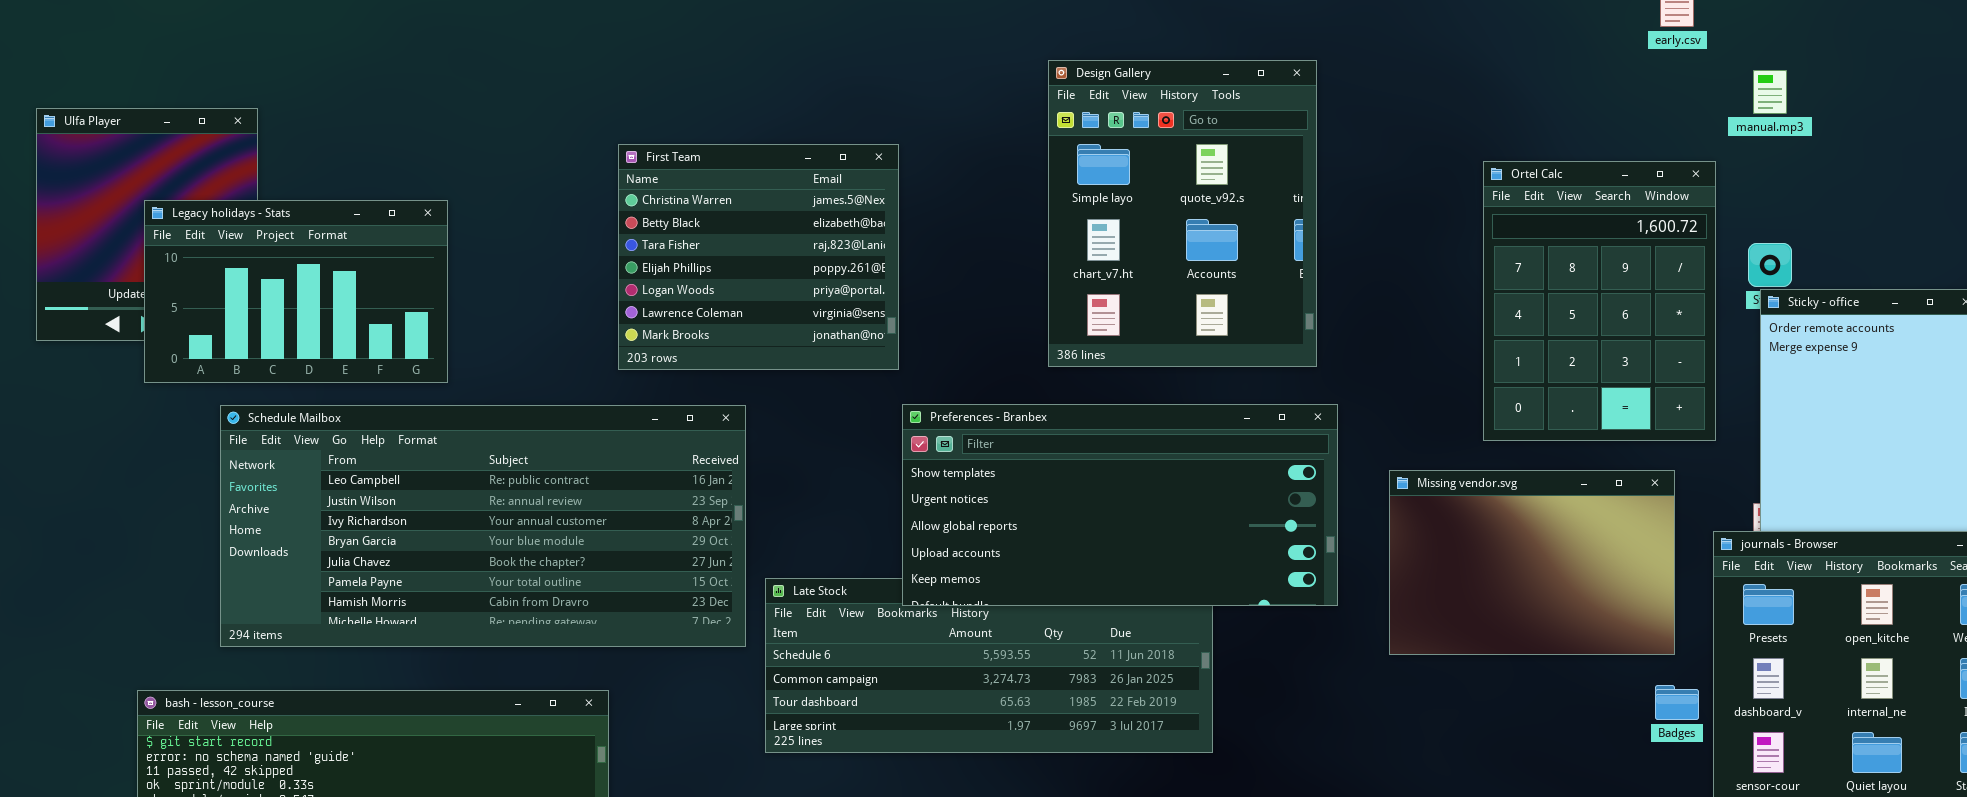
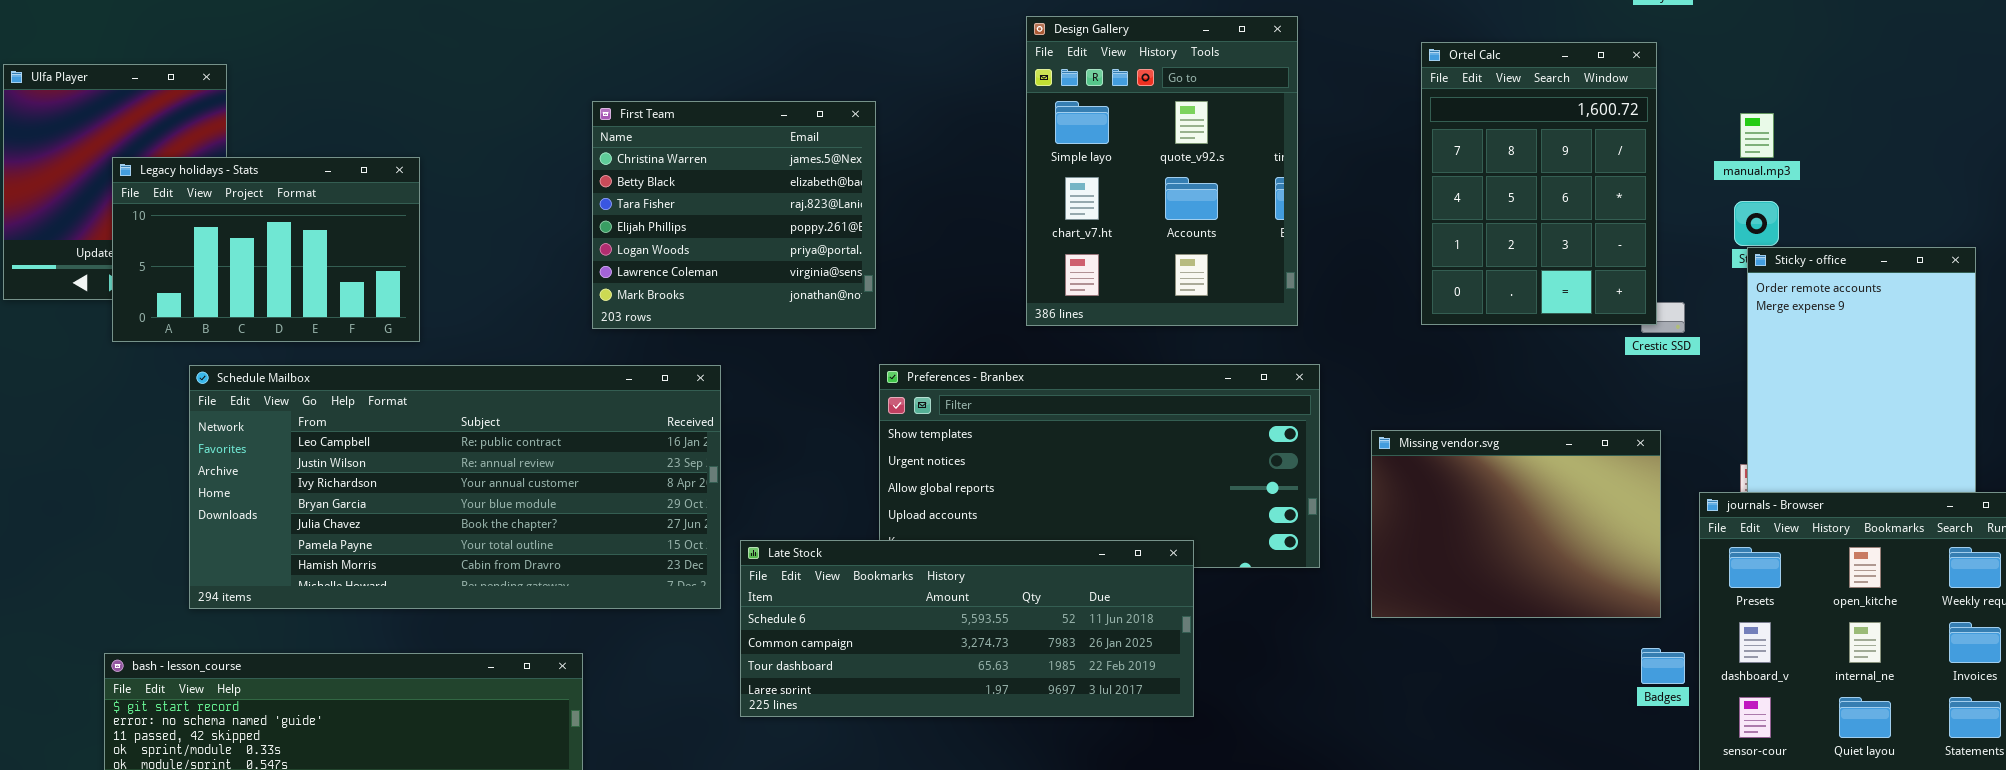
manual.mp3: [1753,70,1787,114] -> [1740,113,1774,158], moved
Ortel Calc: [1483,161,1716,441] -> [1421,42,1657,325], moved
Late Stock: [765,578,1213,753] -> [740,540,1194,717], raised

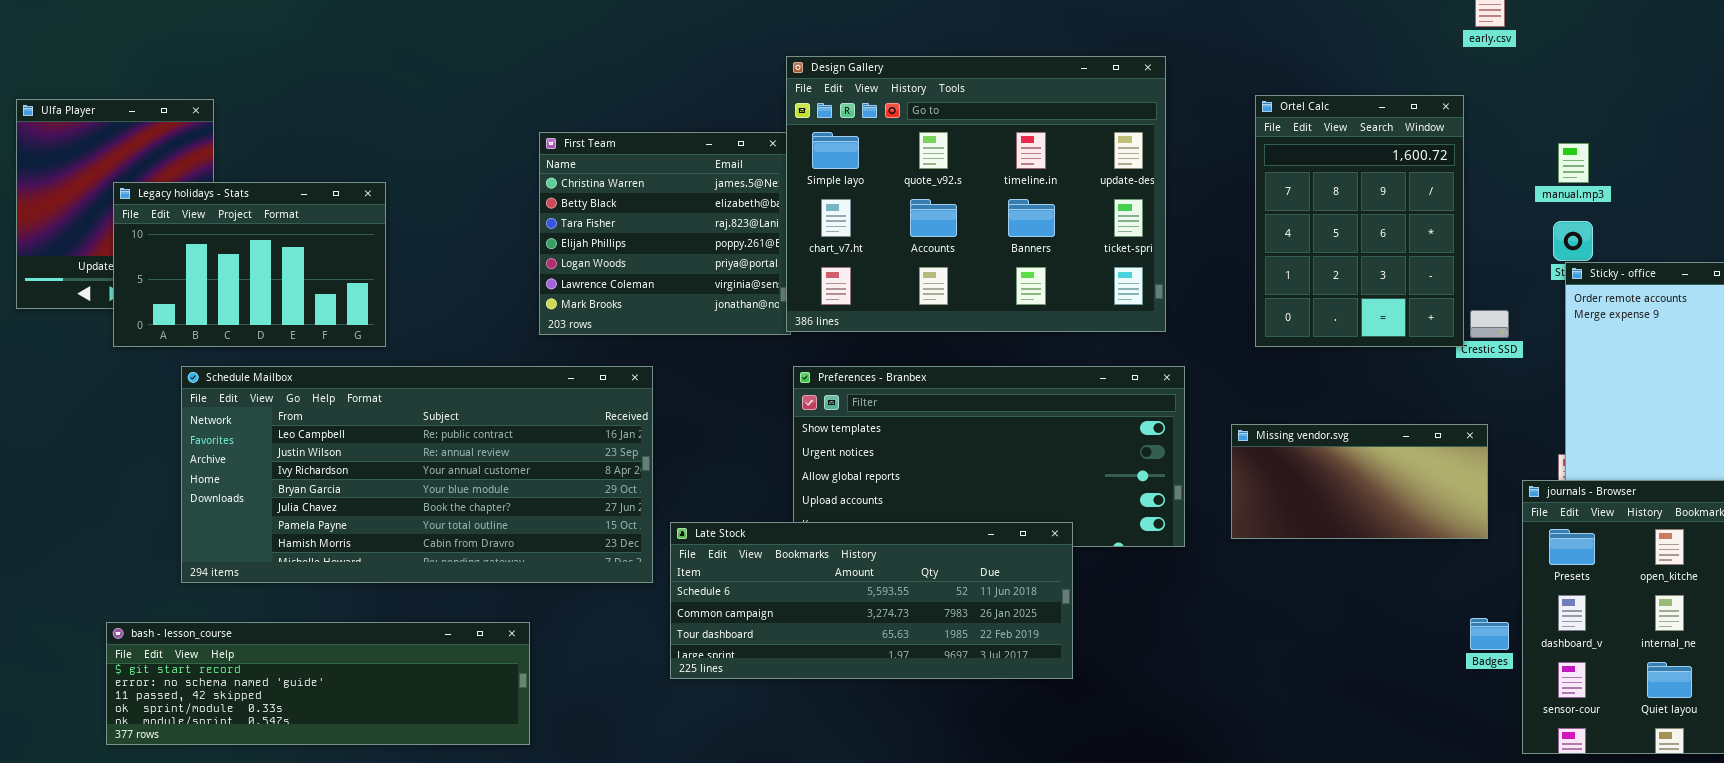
Design Gallery: [1026,16,1298,326] -> [786,56,1166,332], resized
Ortel Calc: [1421,42,1657,325] -> [1255,95,1464,347], moved
Missing vendor.svg: [1371,430,1661,618] -> [1231,424,1488,539], resized

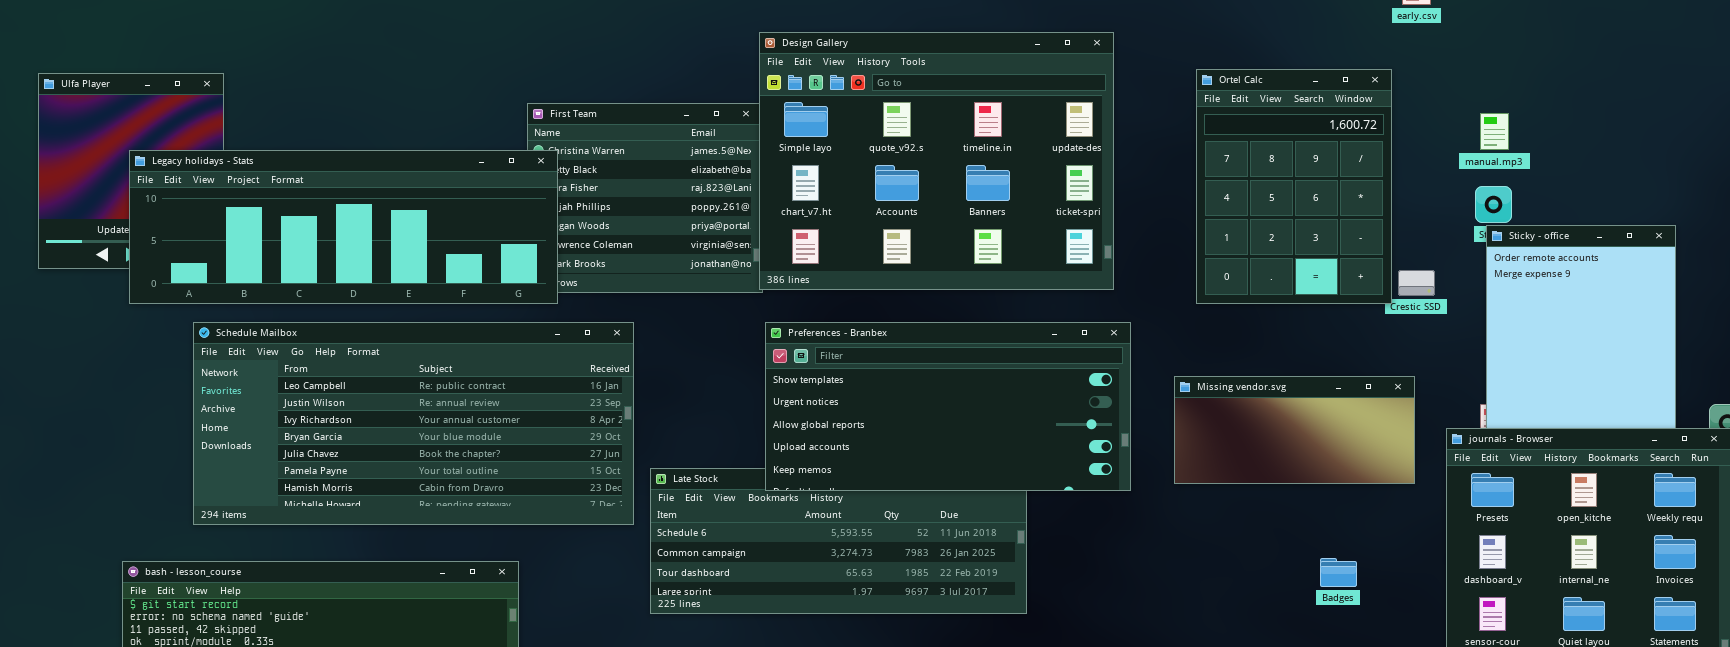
Legacy holidays - Stats: [113,182,386,347] -> [129,150,558,304], resized
Preferences - Branbex: [793,366,1185,547] -> [765,322,1131,491], raised
Badges: [1470,618,1509,650] -> [1320,558,1357,587], moved

